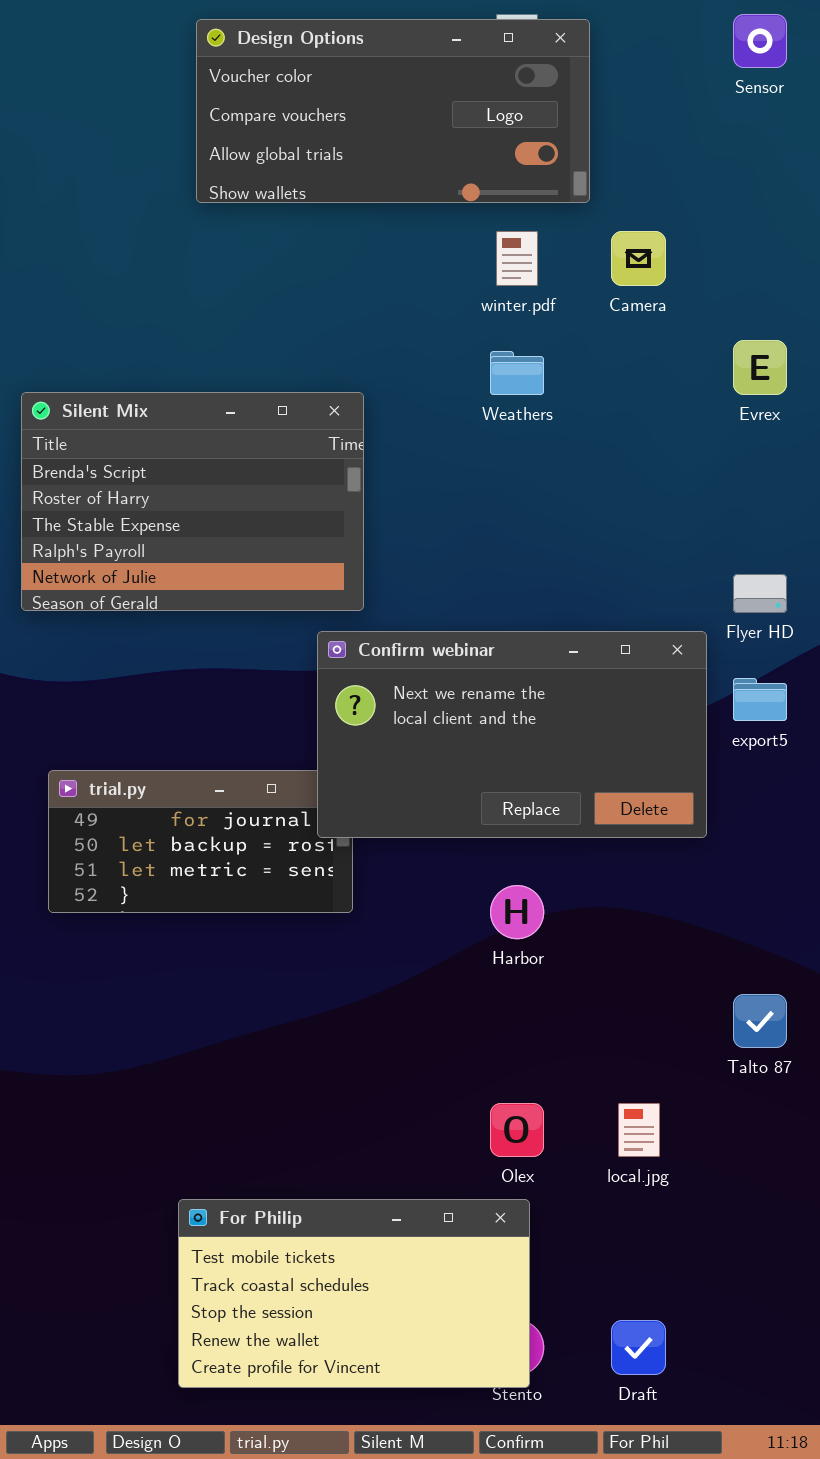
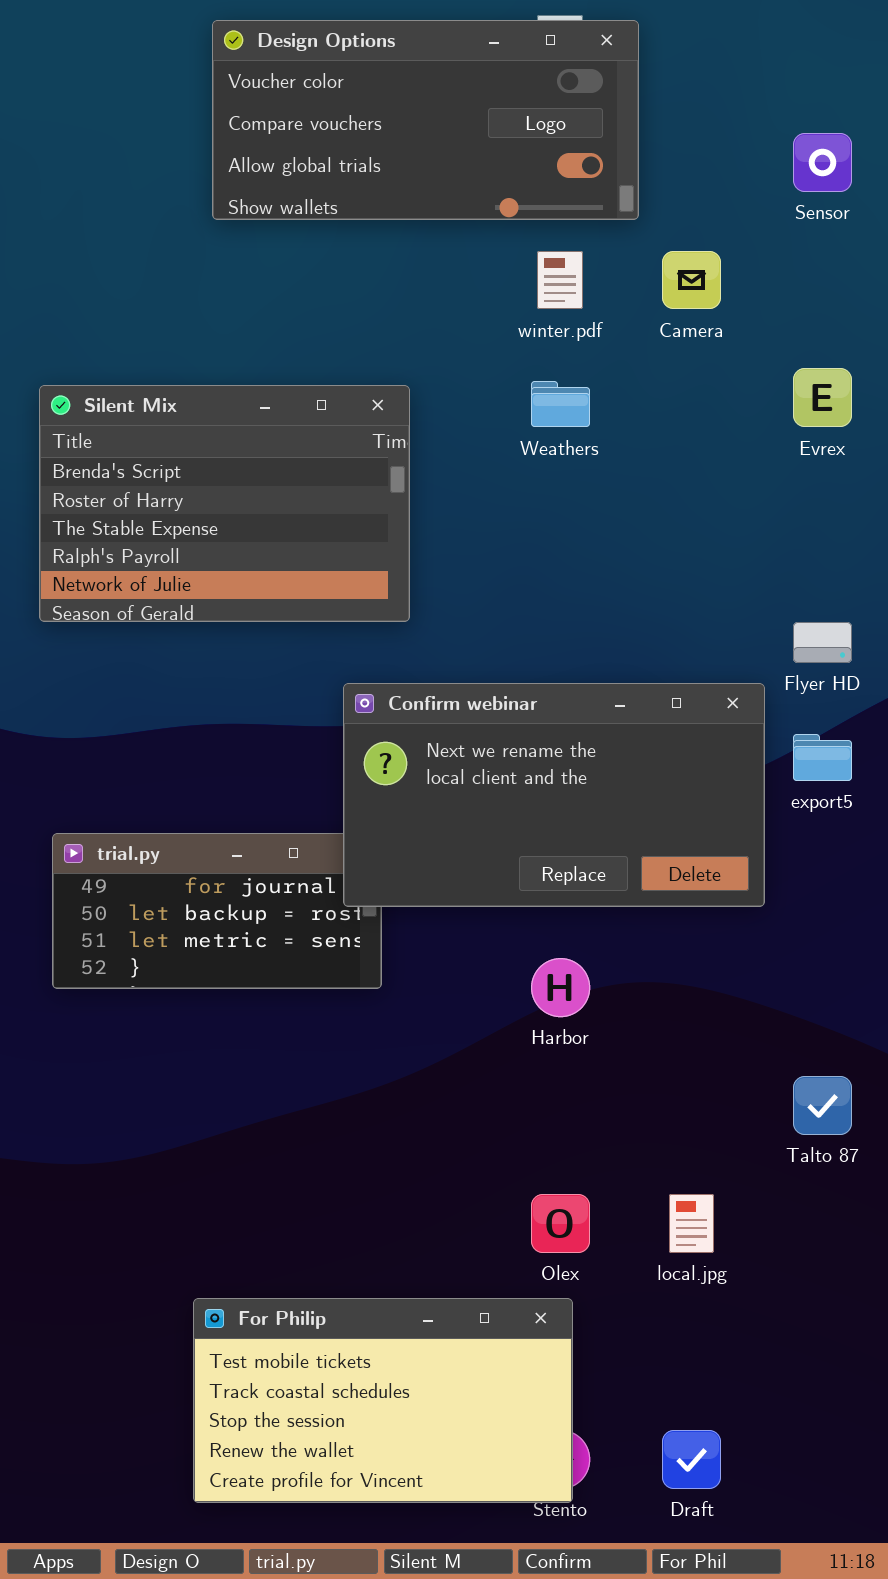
Sensor: [733,14,787,68] -> [793,133,852,192], moved
Silent Mix: [21,392,364,611] -> [39,385,410,622], moved

